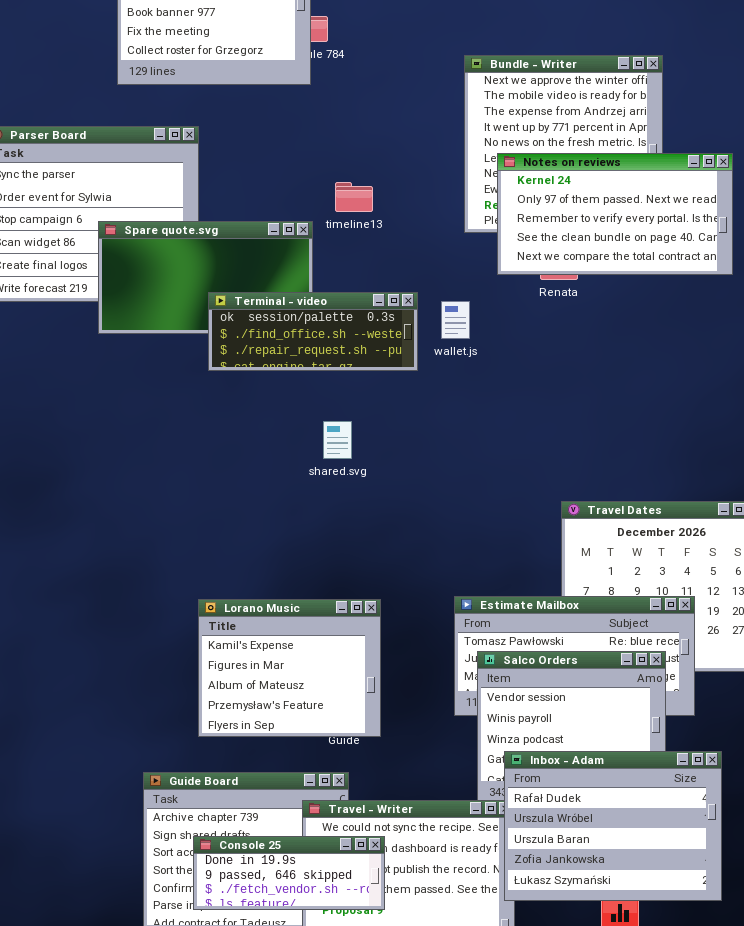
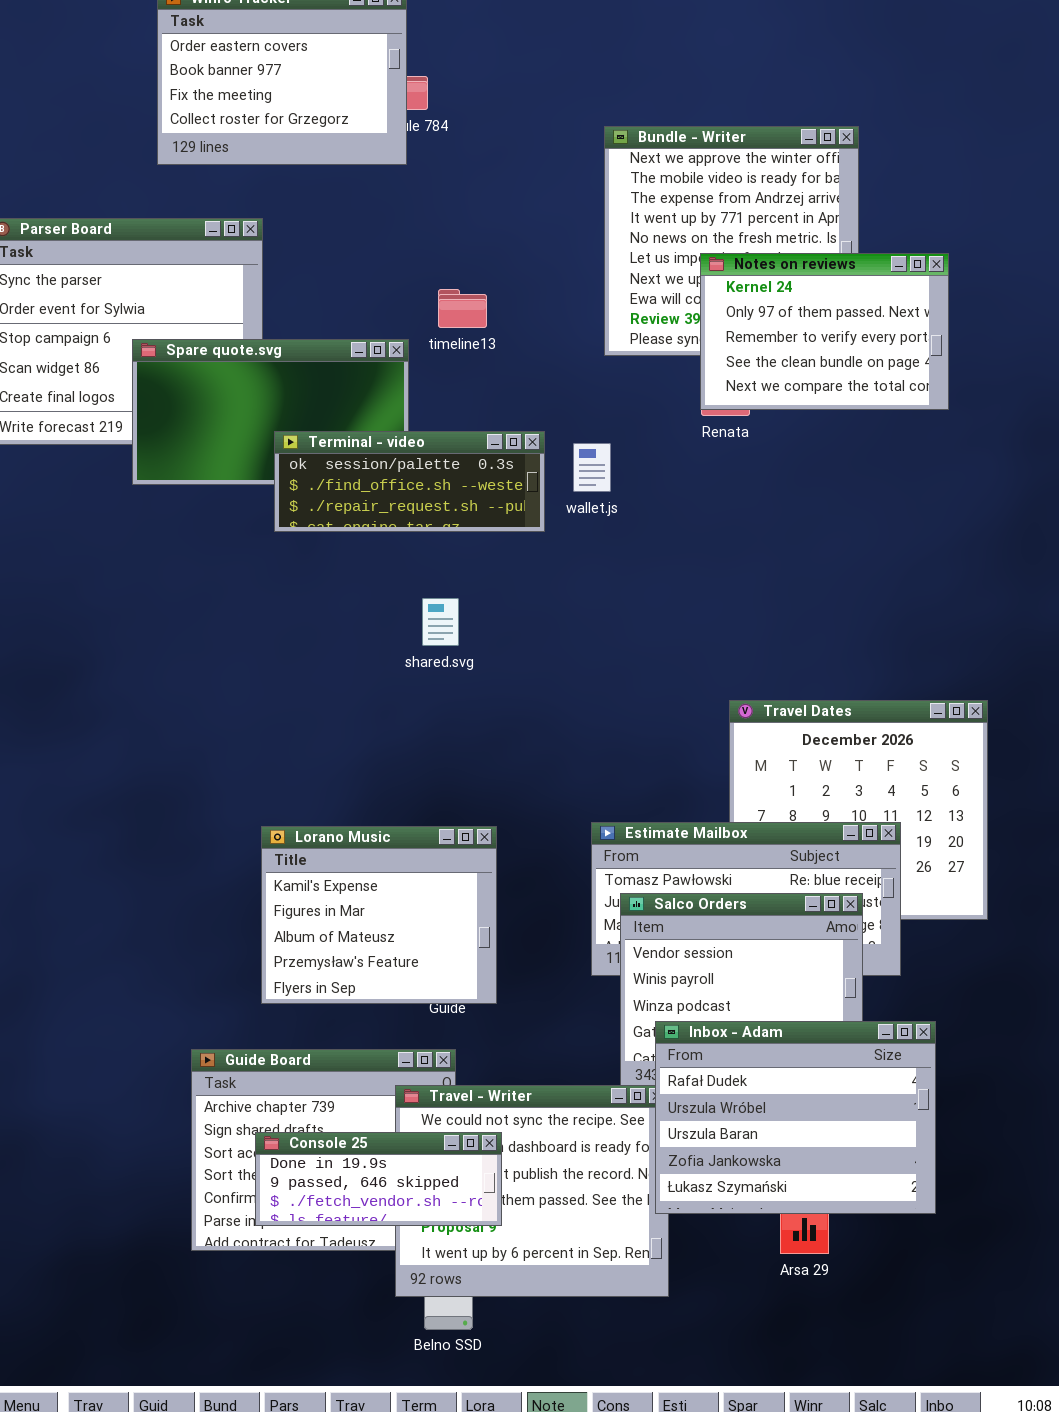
Notes on reviews: [497,153,733,275] -> [700,253,949,410], resized

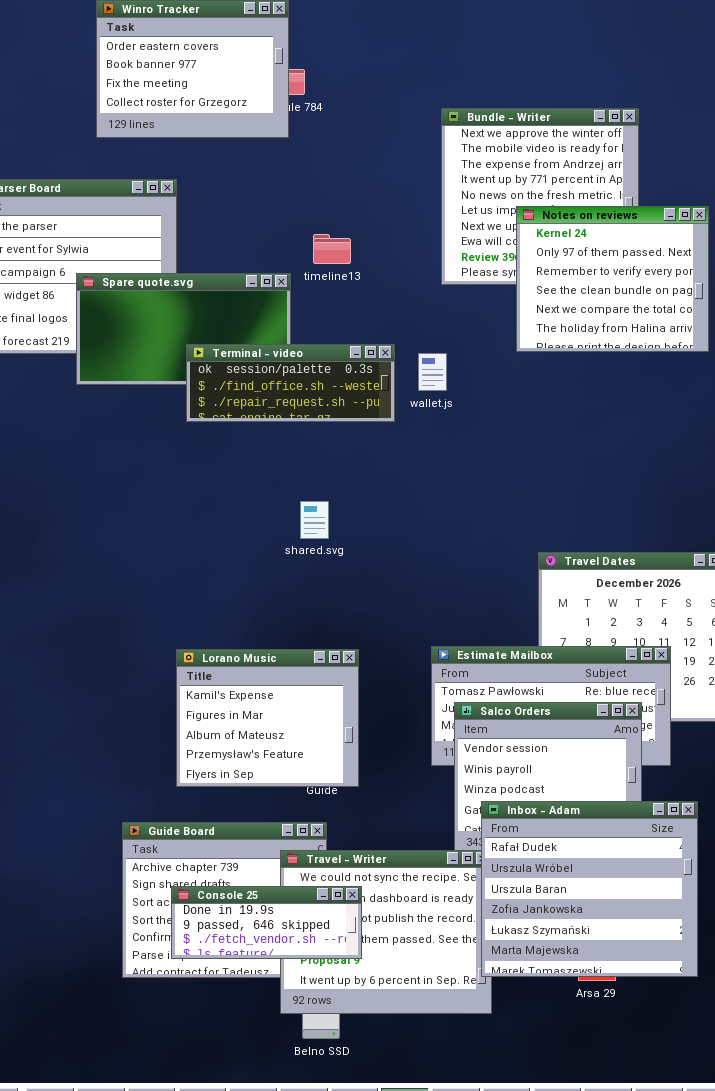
Notes on reviews: [700,253,949,410] -> [516,206,709,352], resized
shared.svg: [422,598,459,646] -> [300,501,329,539], moved
Inbox - Adam: [655,1021,936,1214] -> [481,801,698,977], resized

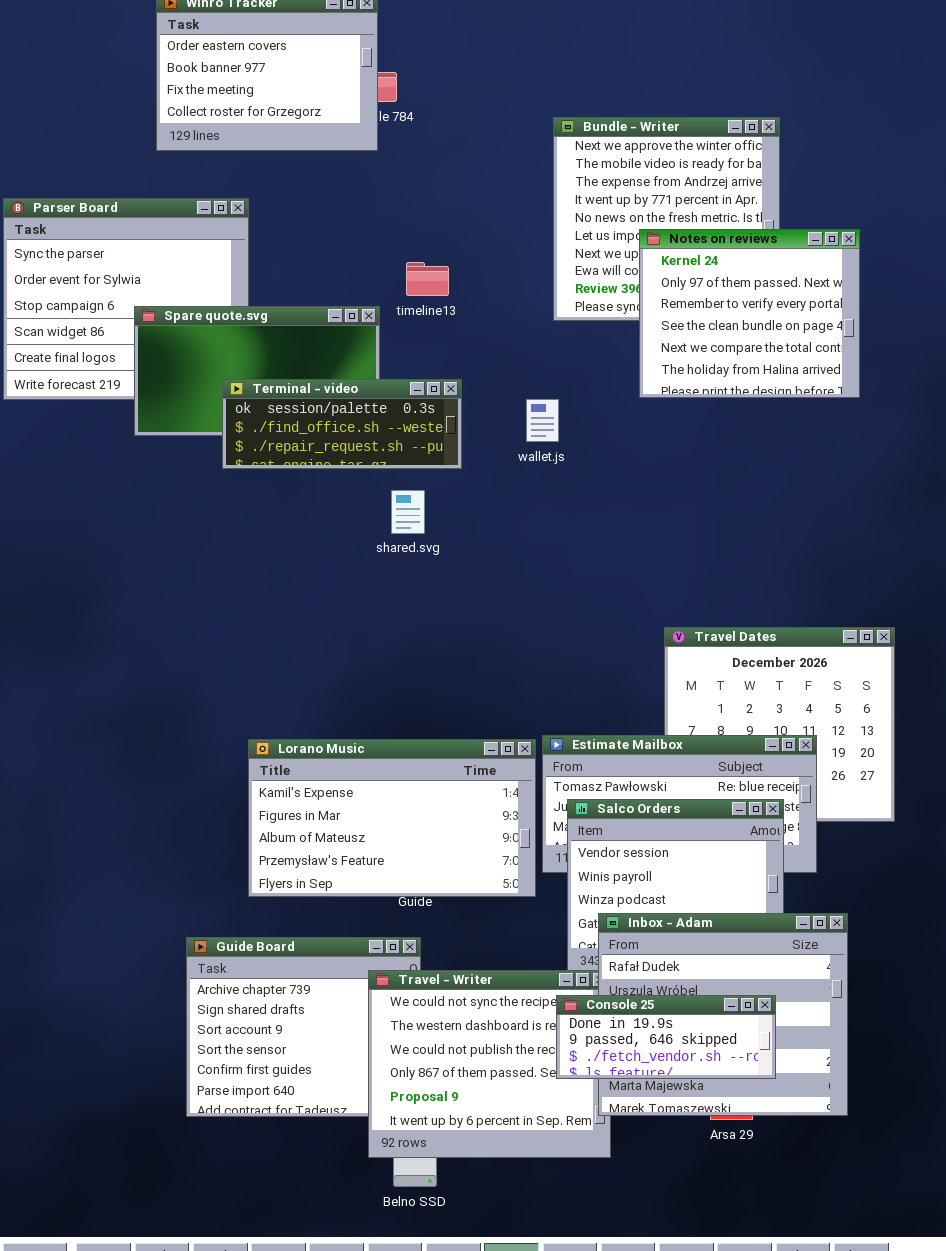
Terminal - video: [186,344,395,422] -> [222,379,462,469], moved
shared.svg: [300,501,329,539] -> [391,490,425,534], moved
Lorano Music: [176,649,359,787] -> [248,739,536,897], resized
Console 25: [171,886,362,959] -> [556,995,776,1079], moved

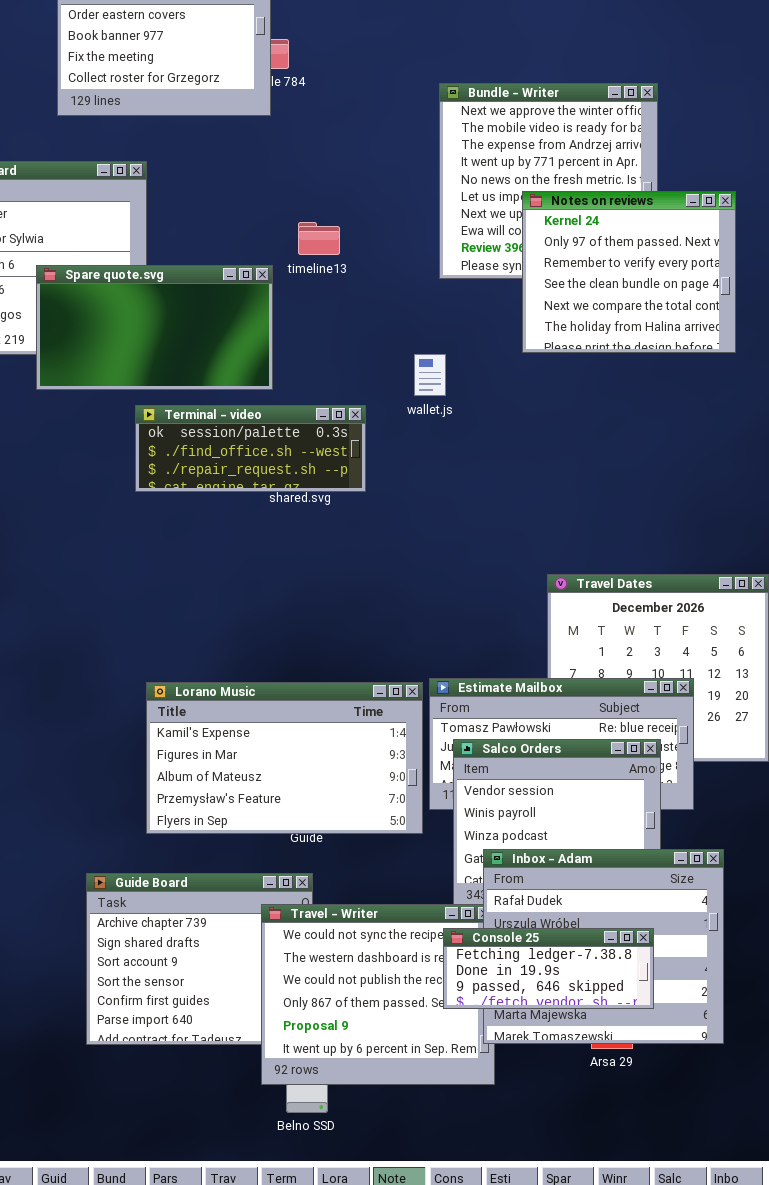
Terminal - video: [222,379,462,469] -> [135,405,366,492], moved
Console 25: [556,995,776,1079] -> [443,928,654,1009], scrolled up 1 row

